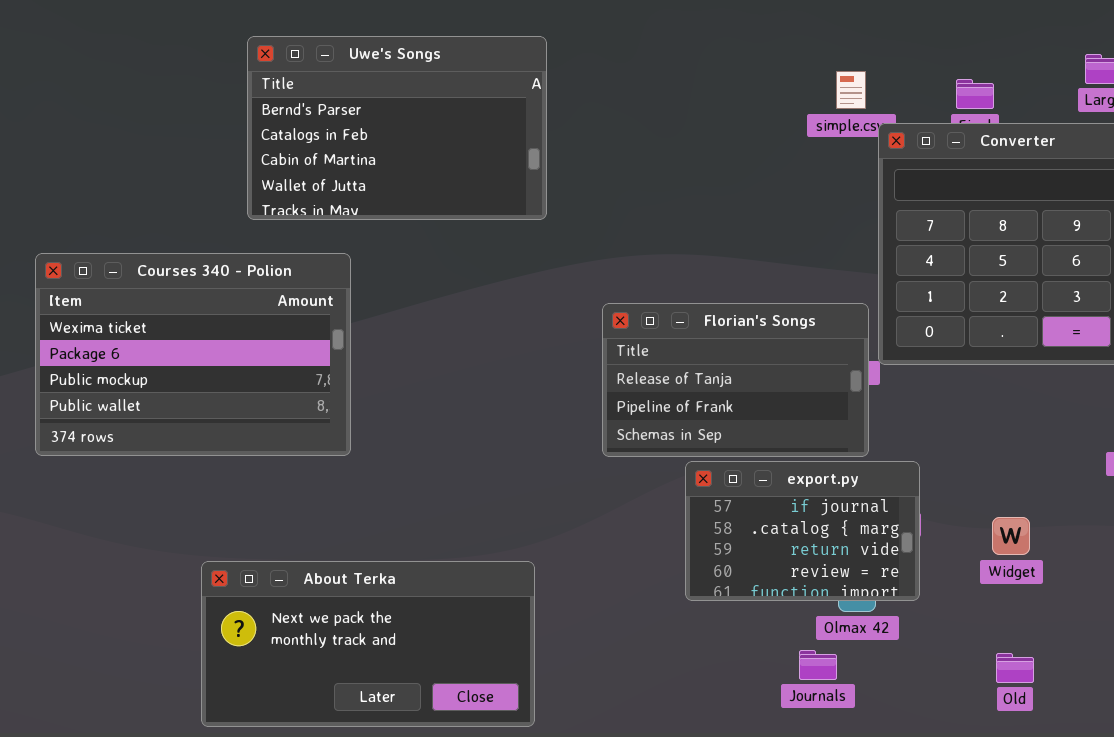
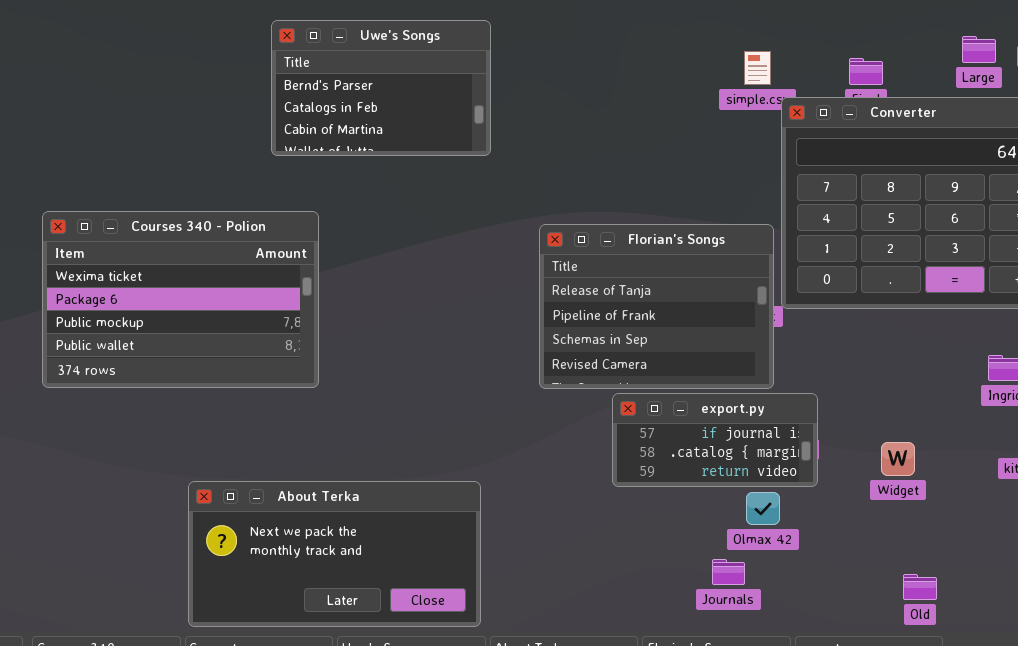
Uwe's Songs: [247,36,547,220] -> [271,20,491,156], resized
Florian's Songs: [602,303,869,457] -> [539,224,774,389], resized
export.py: [685,461,920,601] -> [612,393,818,487], resized
Old: [996,653,1034,683] -> [903,574,937,600], moved

